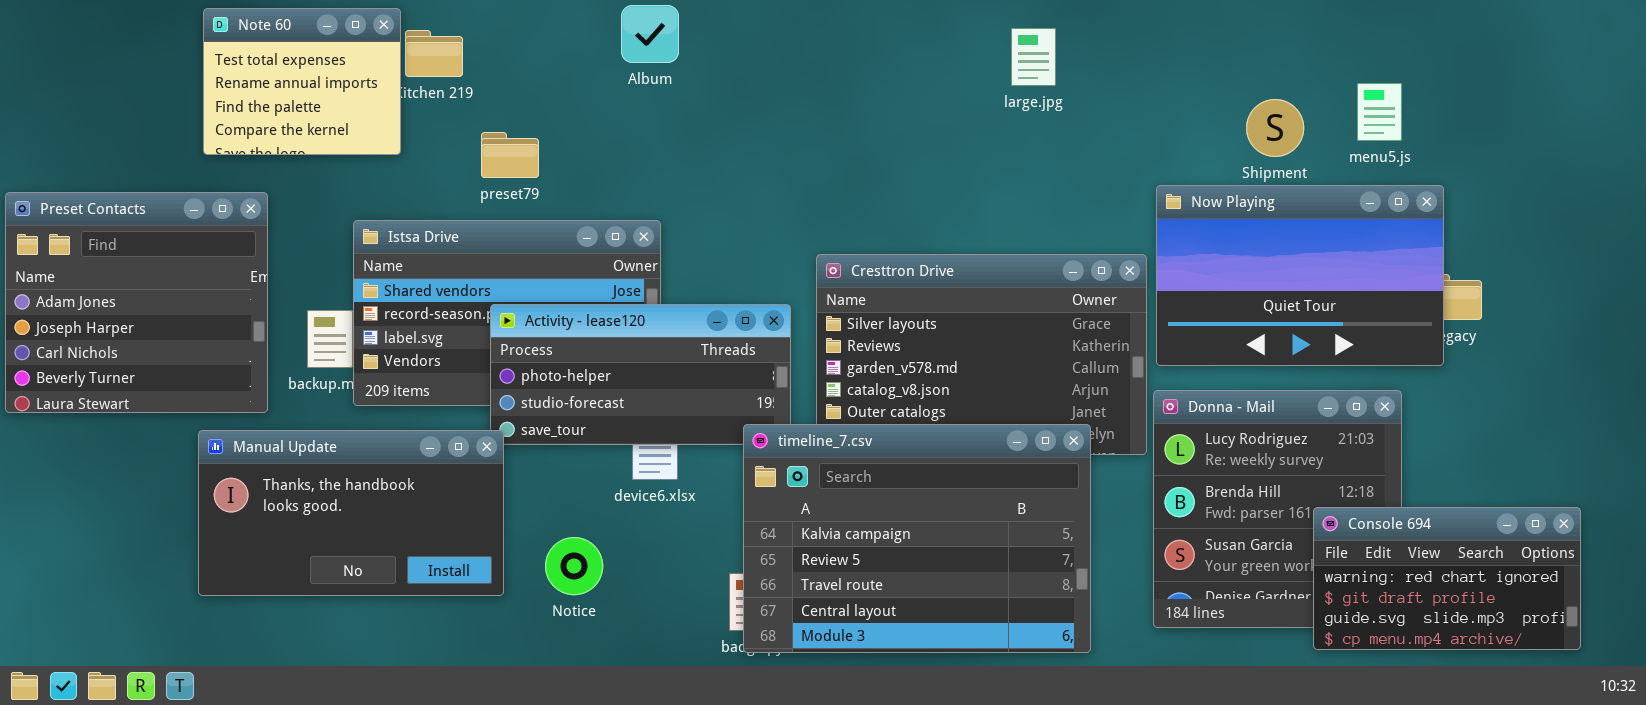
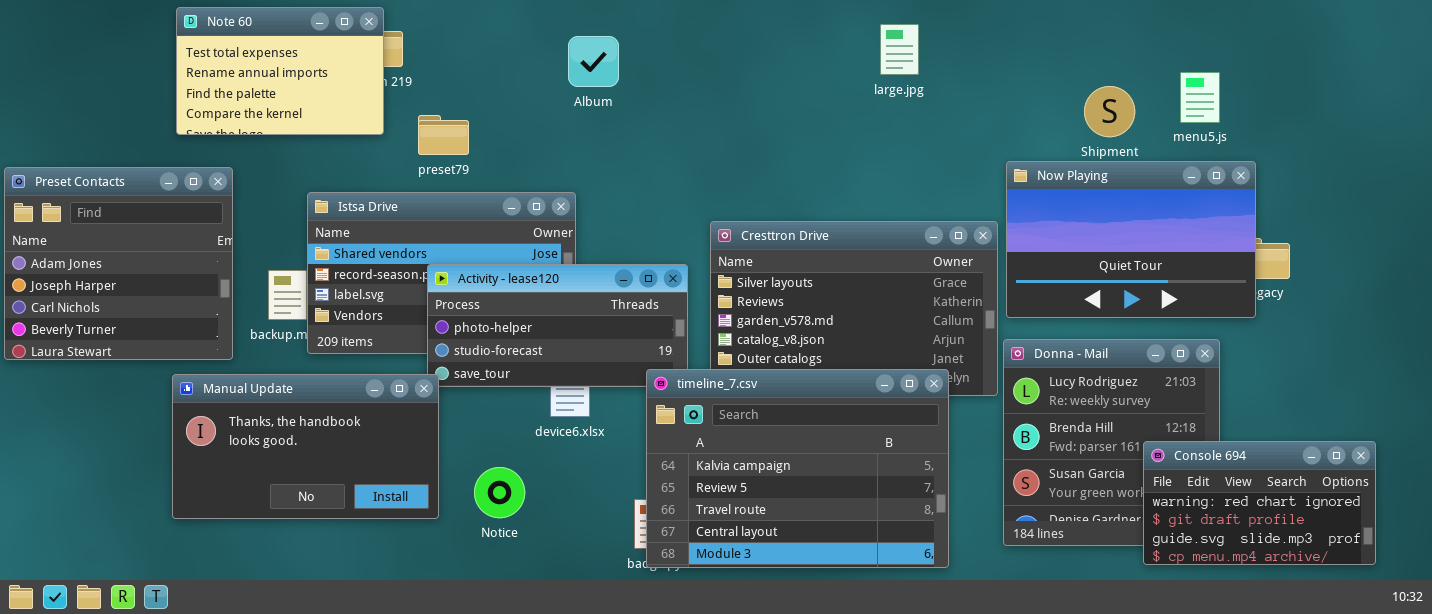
Album: [621,5,679,63] -> [568,36,619,87], moved
Note 60: [203,8,401,155] -> [176,7,384,135], resized

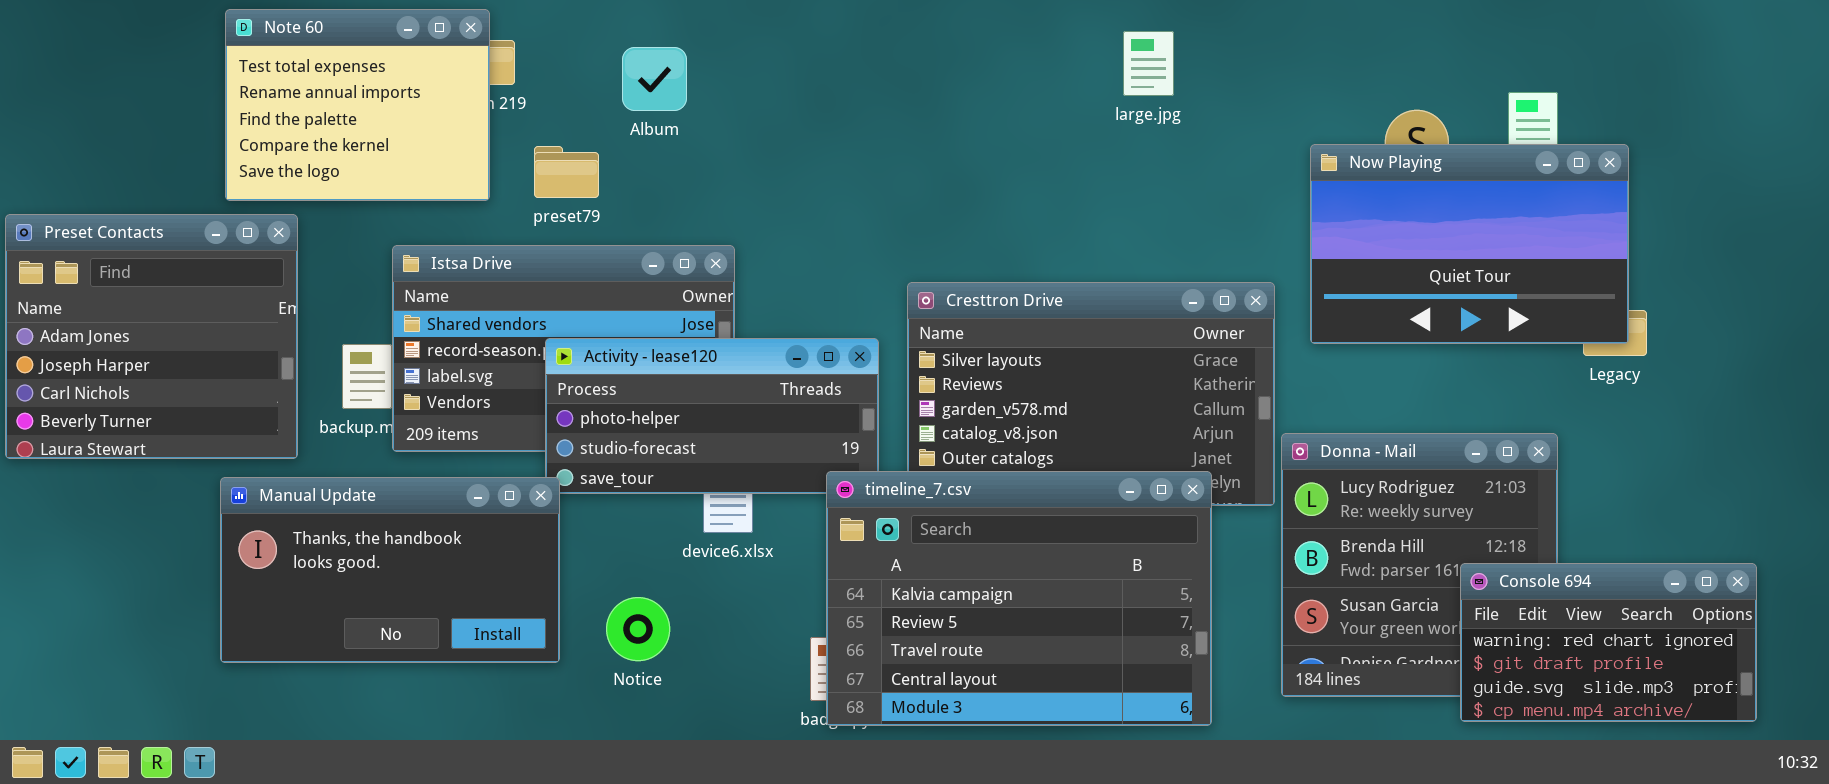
Note 60: [176,7,384,135] -> [225,9,490,201], resized
Album: [568,36,619,87] -> [622,47,687,111], moved
Now Playing: [1006,161,1256,318] -> [1310,144,1629,344], moved

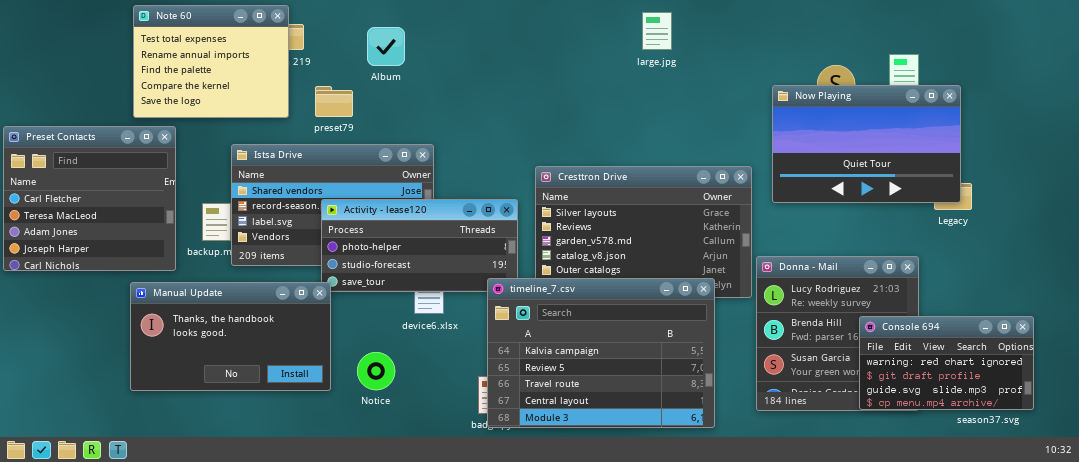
large.jpg: [1123,31,1174,96] -> [642,12,672,50], moved
Preset Contacts: [5,214,298,459] -> [3,126,176,271], scrolled up 2 rows
Console 694: [1460,563,1757,722] -> [859,316,1034,410], moved

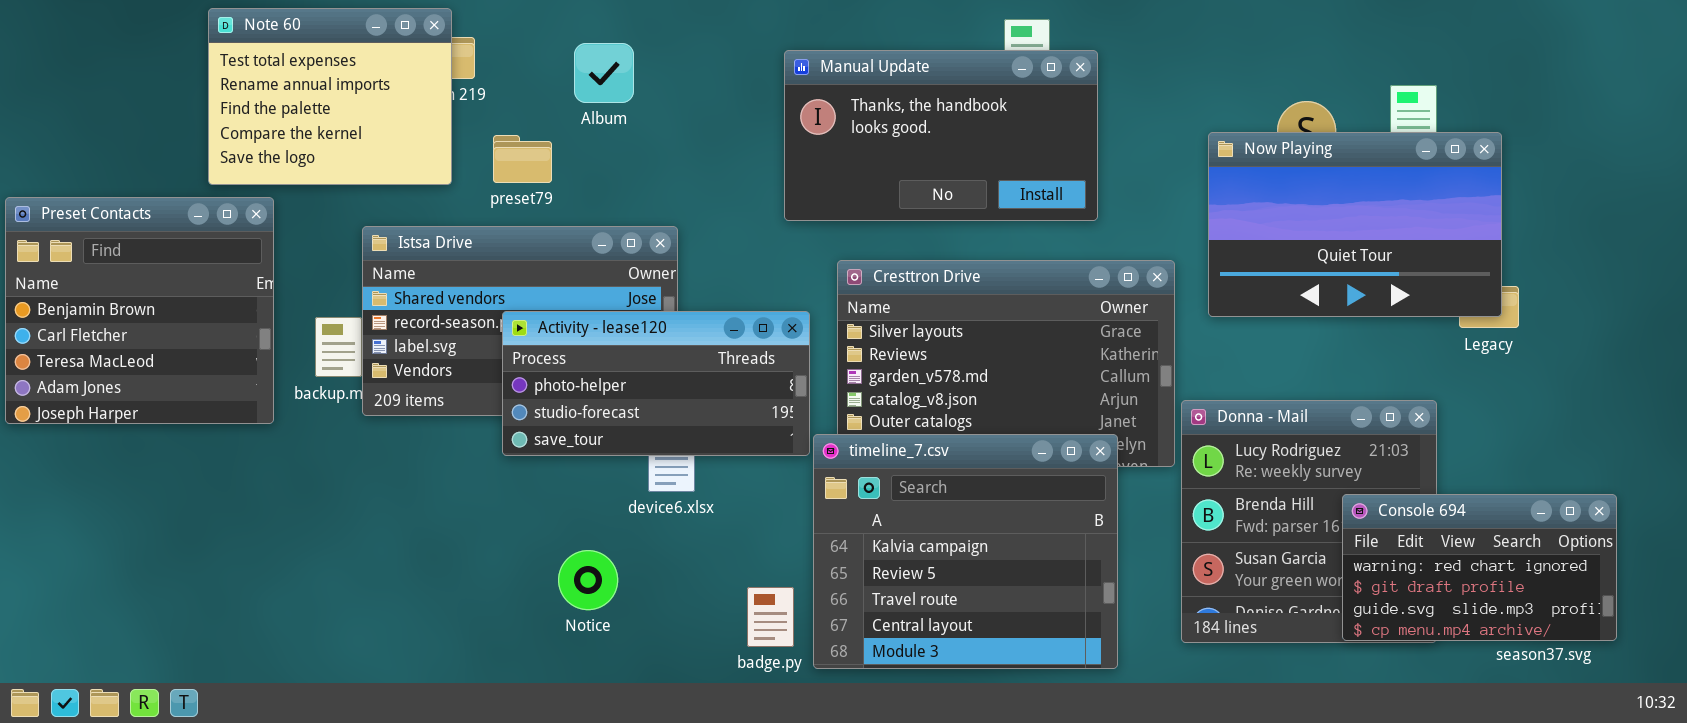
Preset Contacts: [3,126,176,271] -> [5,197,274,424], scrolled up 1 row
timeline_7.csv: [487,278,715,428] -> [813,434,1118,669], resized
Manual Update: [130,282,331,391] -> [784,50,1098,221], moved

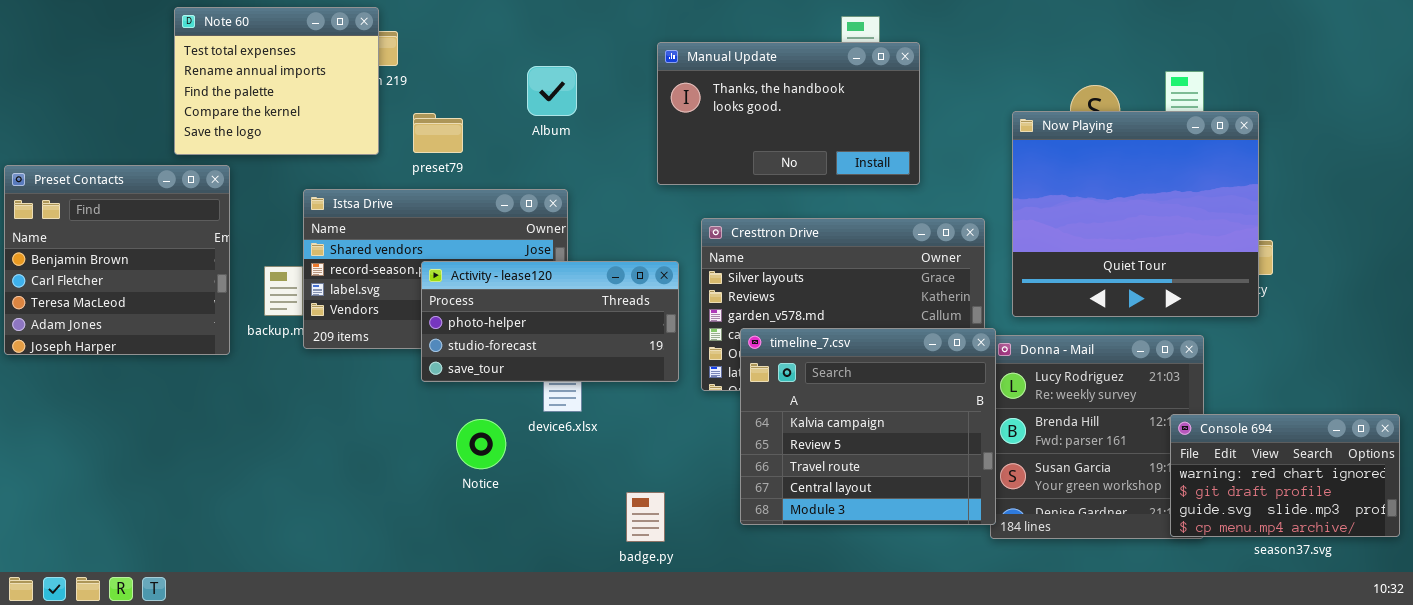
Album: [574,43,634,103] -> [527,66,577,116], moved
Now Playing: [1208,132,1502,317] -> [1012,111,1259,317], resized
timeline_7.csv: [813,434,1118,669] -> [740,328,996,525], moved
Console 694: [1342,494,1617,641] -> [1170,414,1400,537], moved
Notice: [558,550,618,610] -> [456,419,506,469], moved

